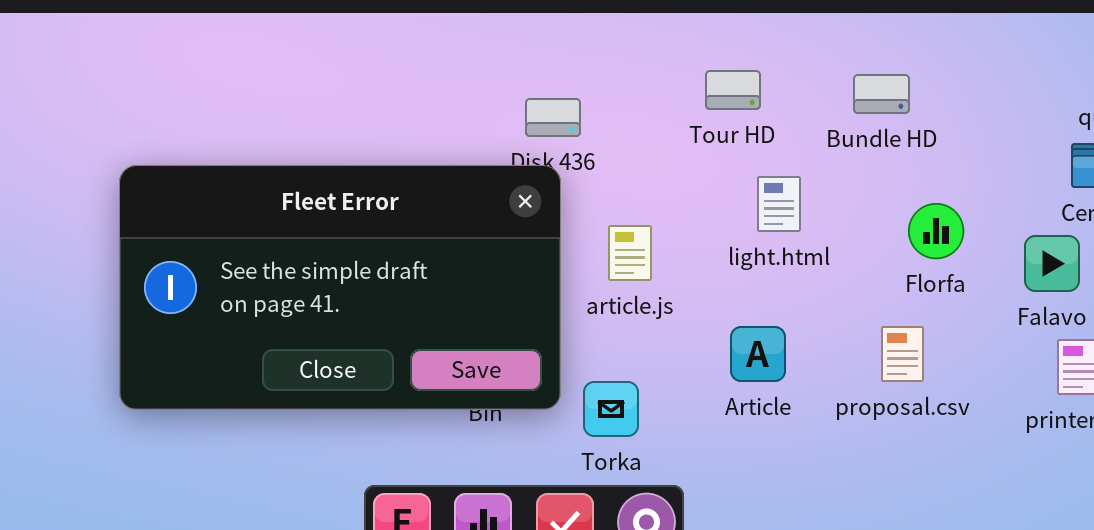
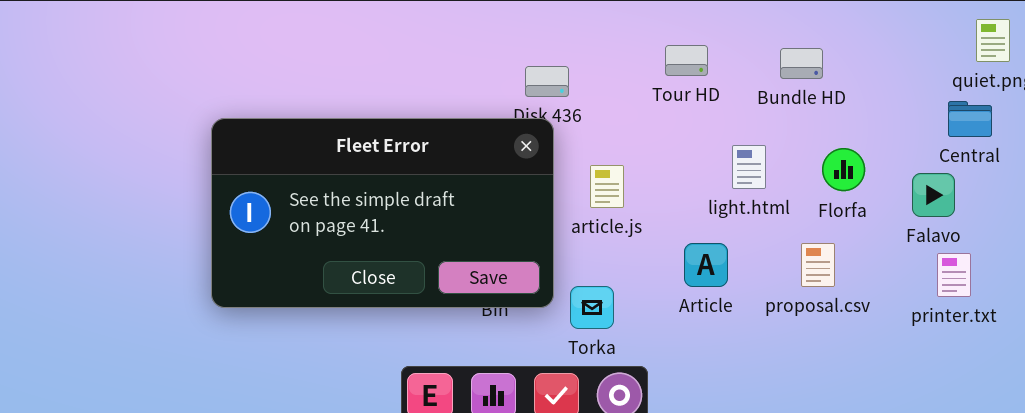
light.html: [757,176,801,232] -> [732,145,766,189], moved

